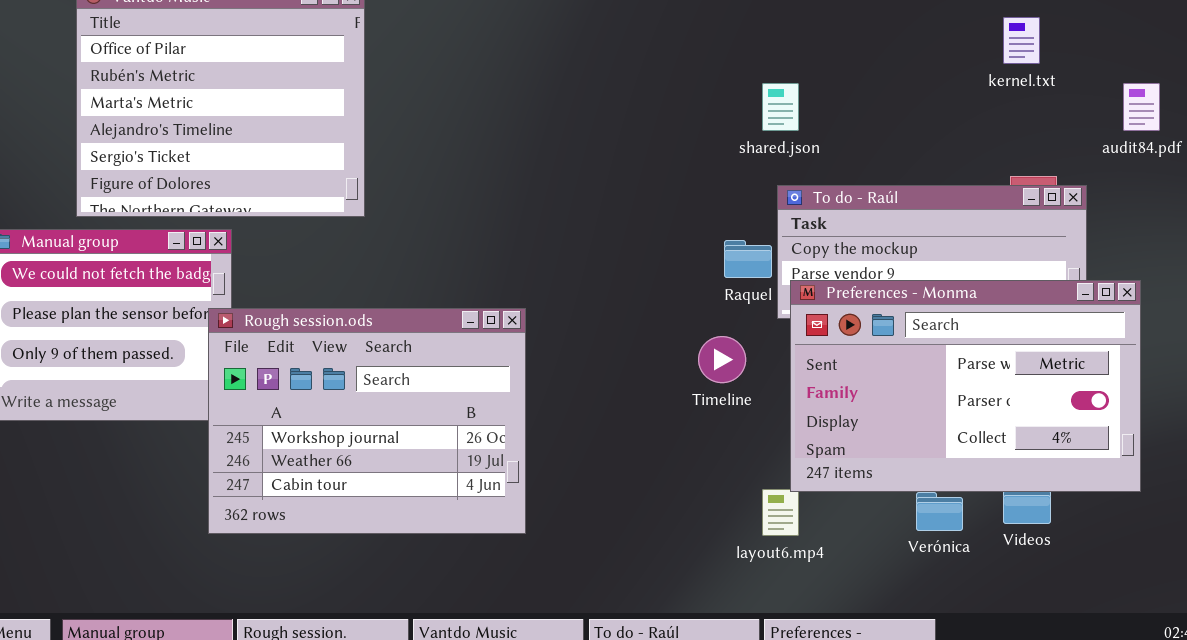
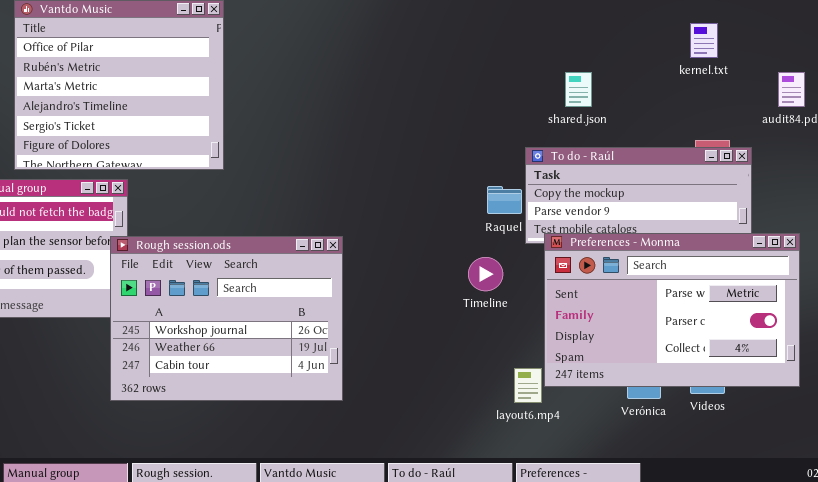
shared.json: [762,83,799,131] -> [565,72,592,107], moved
Preferences - Monma: [790,280,1141,492] -> [544,233,800,387], moved

